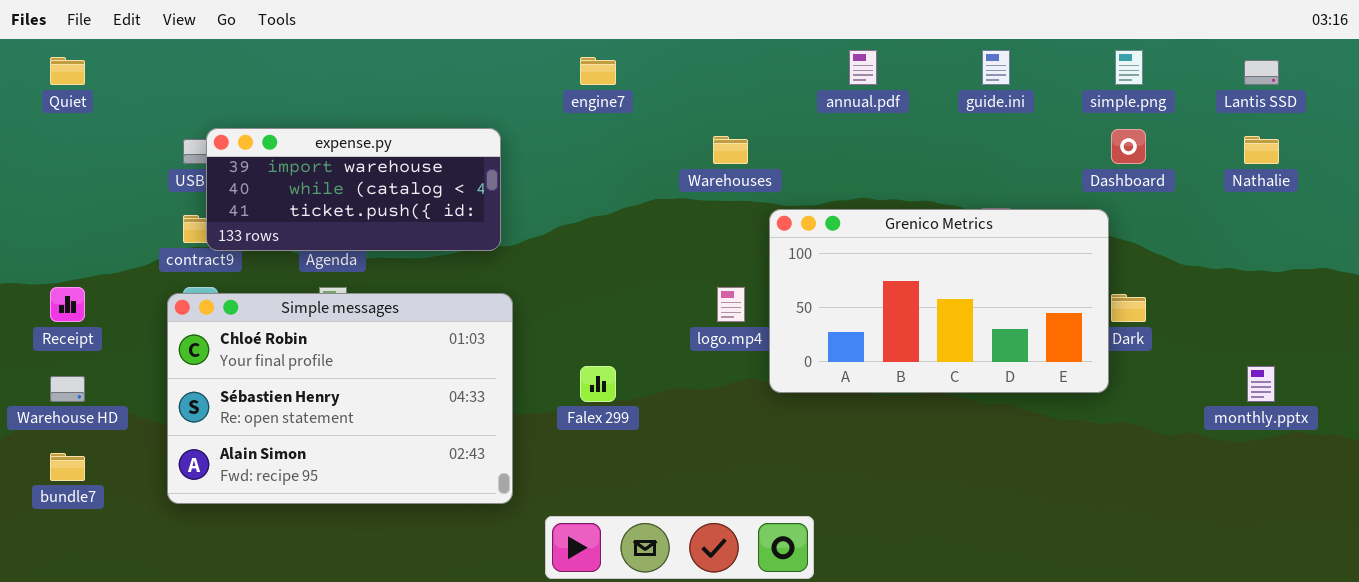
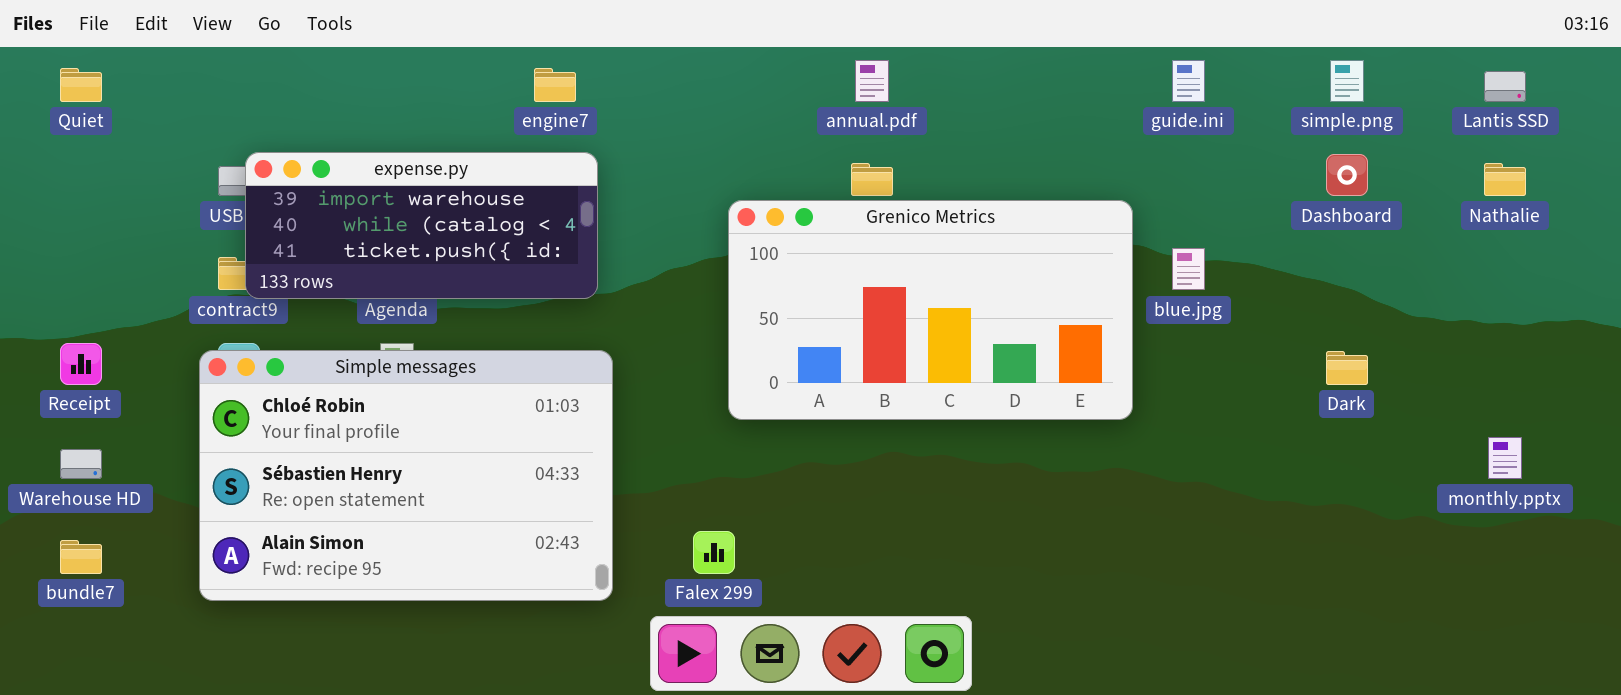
annual.pdf: [849,50,877,85] -> [855,60,889,102], moved
engine7: [580,57,616,85] -> [534,68,576,102], moved
Grenico Metrics: [769,209,1109,393] -> [728,200,1133,420], moved
Falex 299: [580,366,616,402] -> [693,531,735,574], moved

